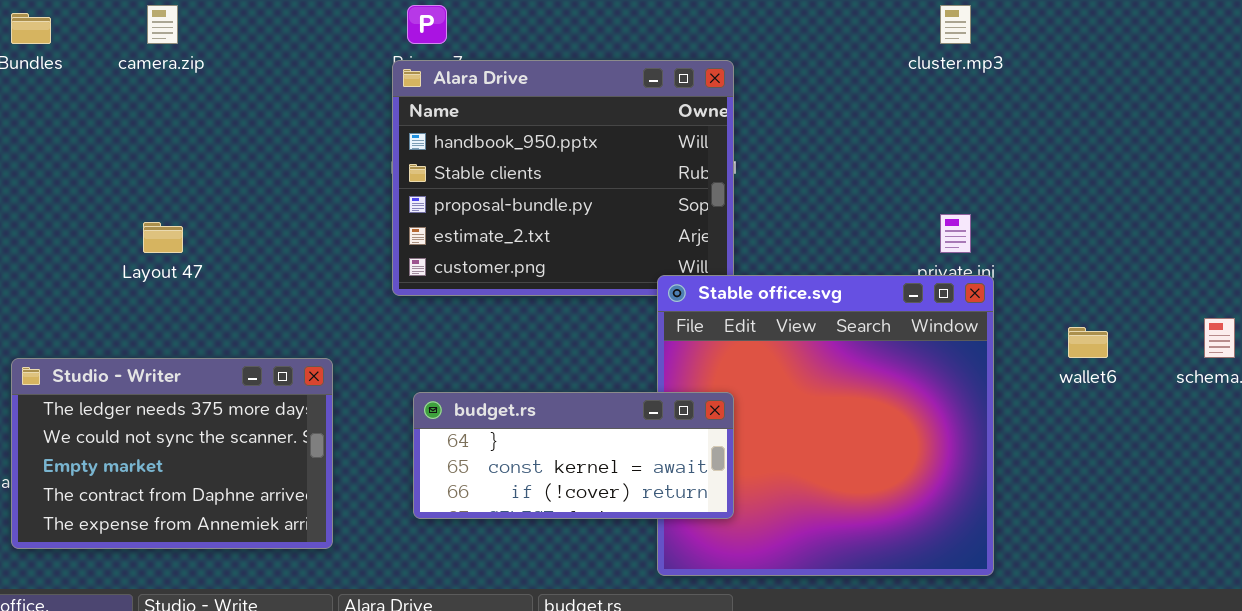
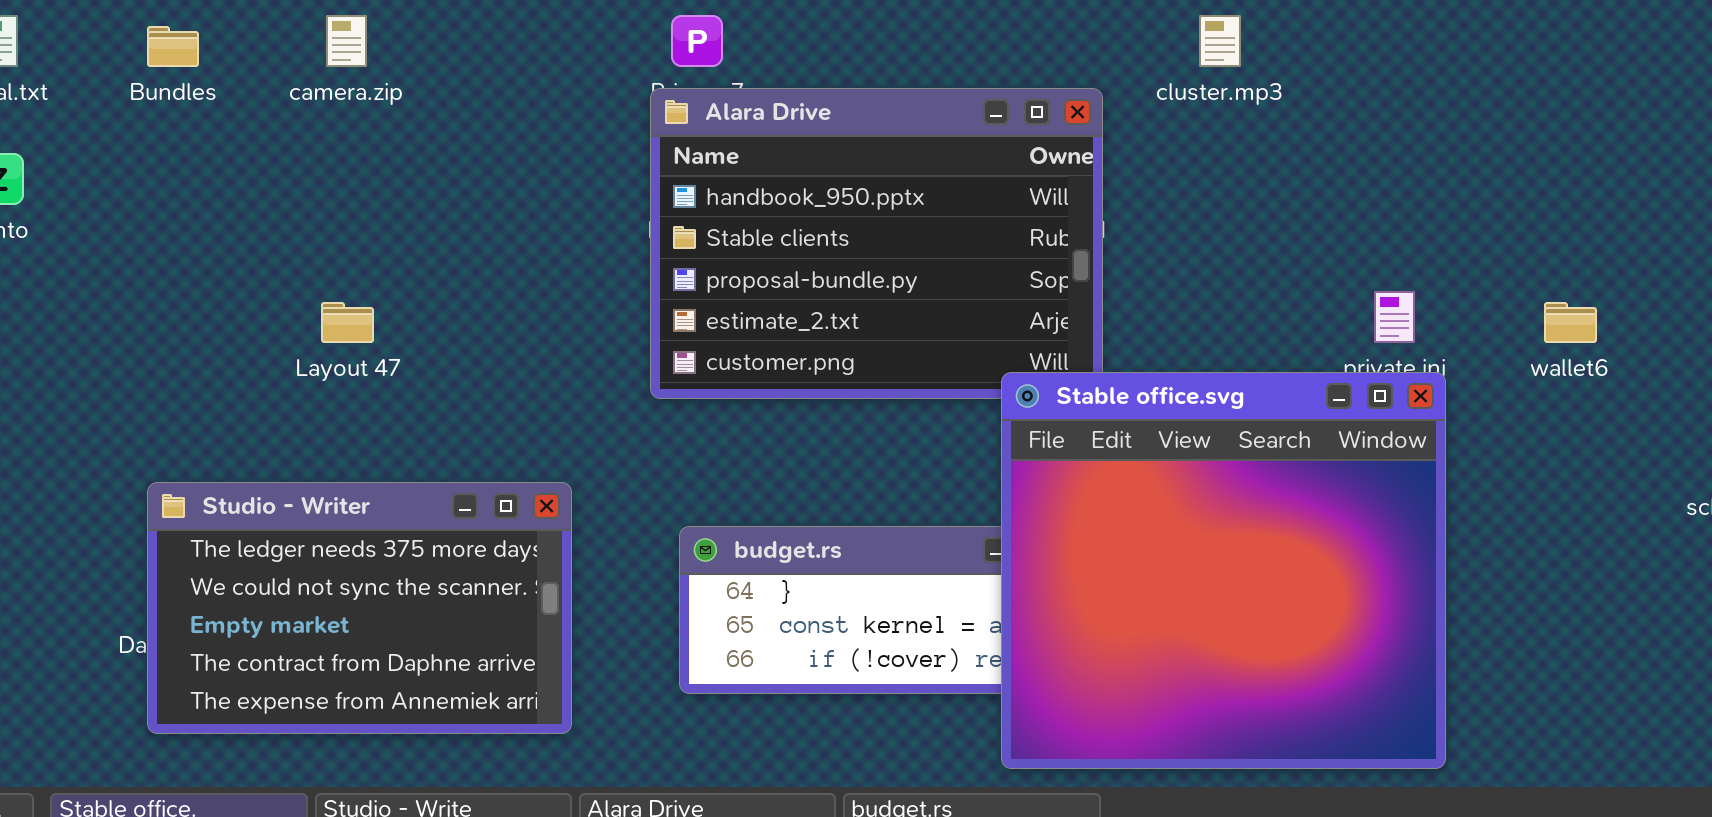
cluster.mp3: [940,5,971,44] -> [1199,15,1241,67], moved
Stable office.svg: [657,275,994,576] -> [1001,372,1446,769], raised
wallet6: [1068,327,1108,358] -> [1544,302,1597,343], moved

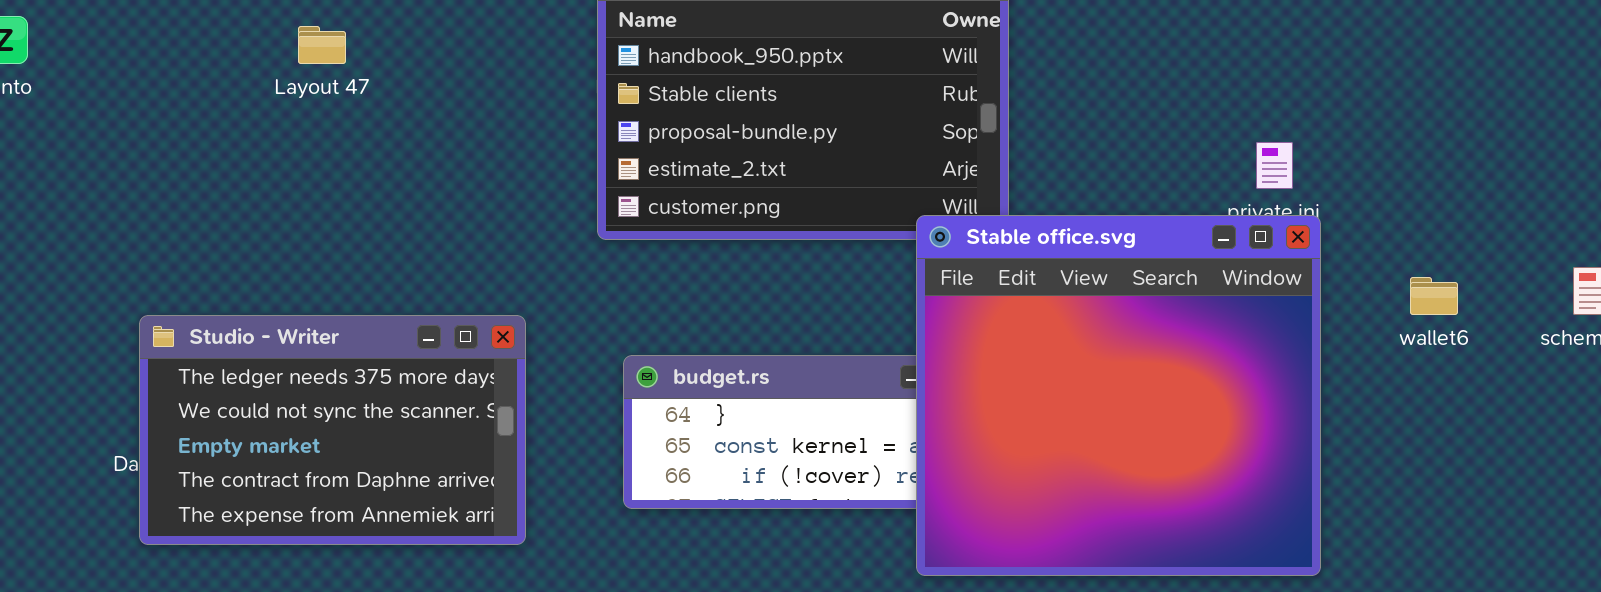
Layout 47: [321,302,374,343] -> [298,26,346,64], moved
wallet6: [1544,302,1597,343] -> [1410,277,1458,315], moved

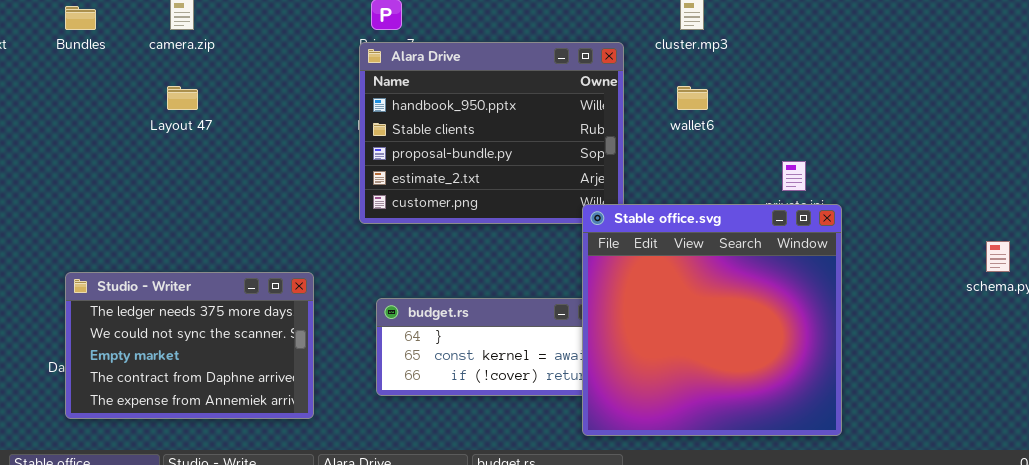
Stable office.svg: [916,215,1321,576] -> [582,204,842,436], moved
wallet6: [1410,277,1458,315] -> [677,86,708,110], moved

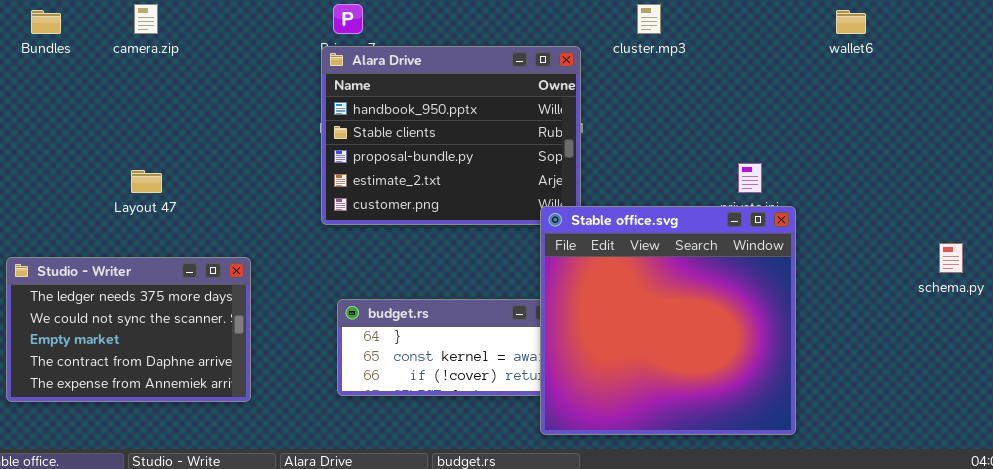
Layout 47: [167,86,198,110] -> [131,170,162,193], moved
wallet6: [677,86,708,110] -> [836,10,866,34], moved
Studio - Writer: [65,272,314,419] -> [6,257,251,402], moved

